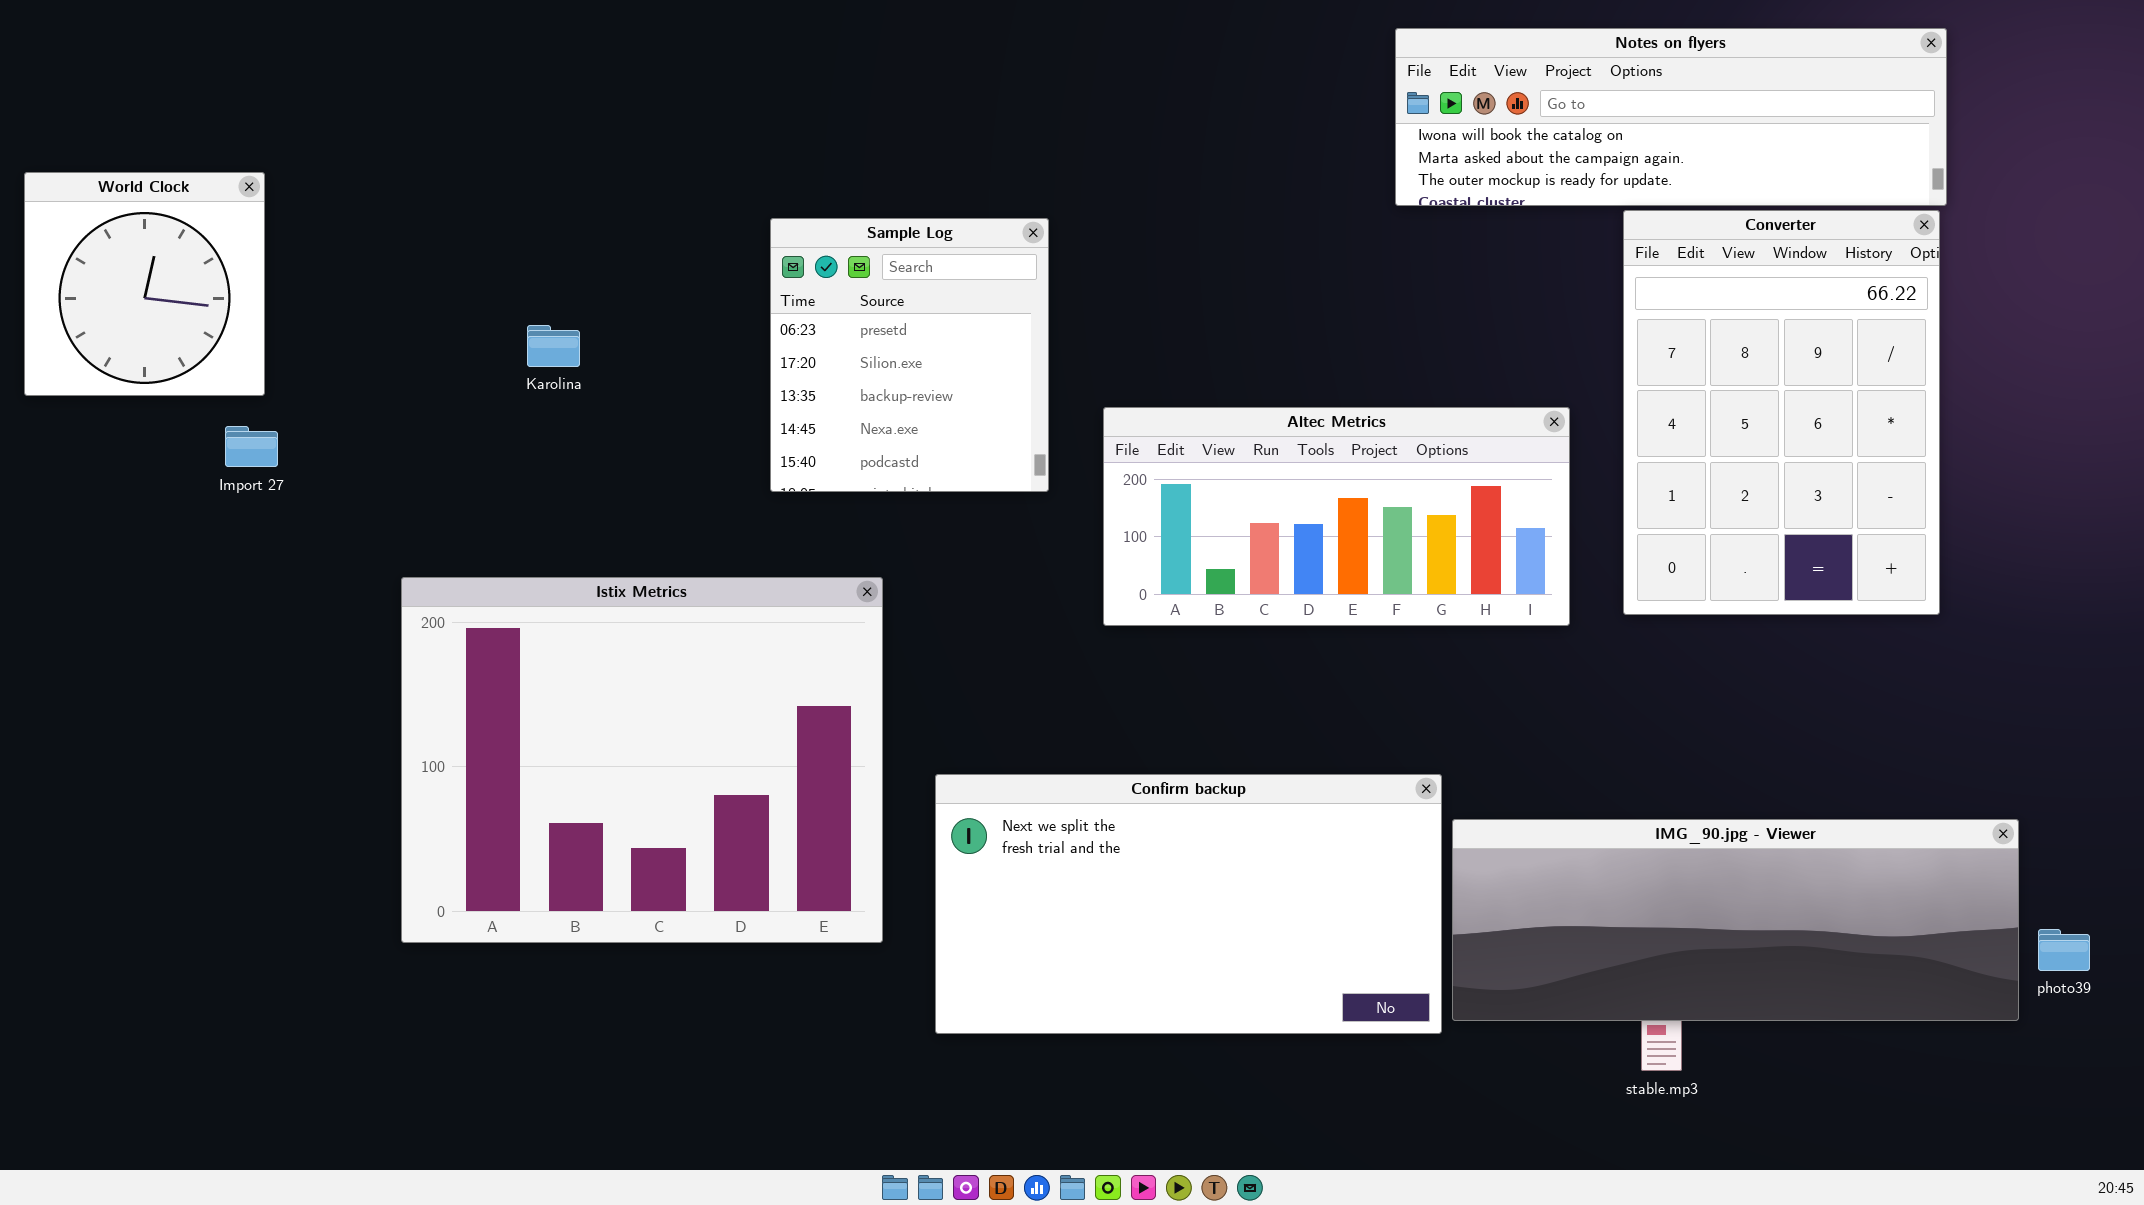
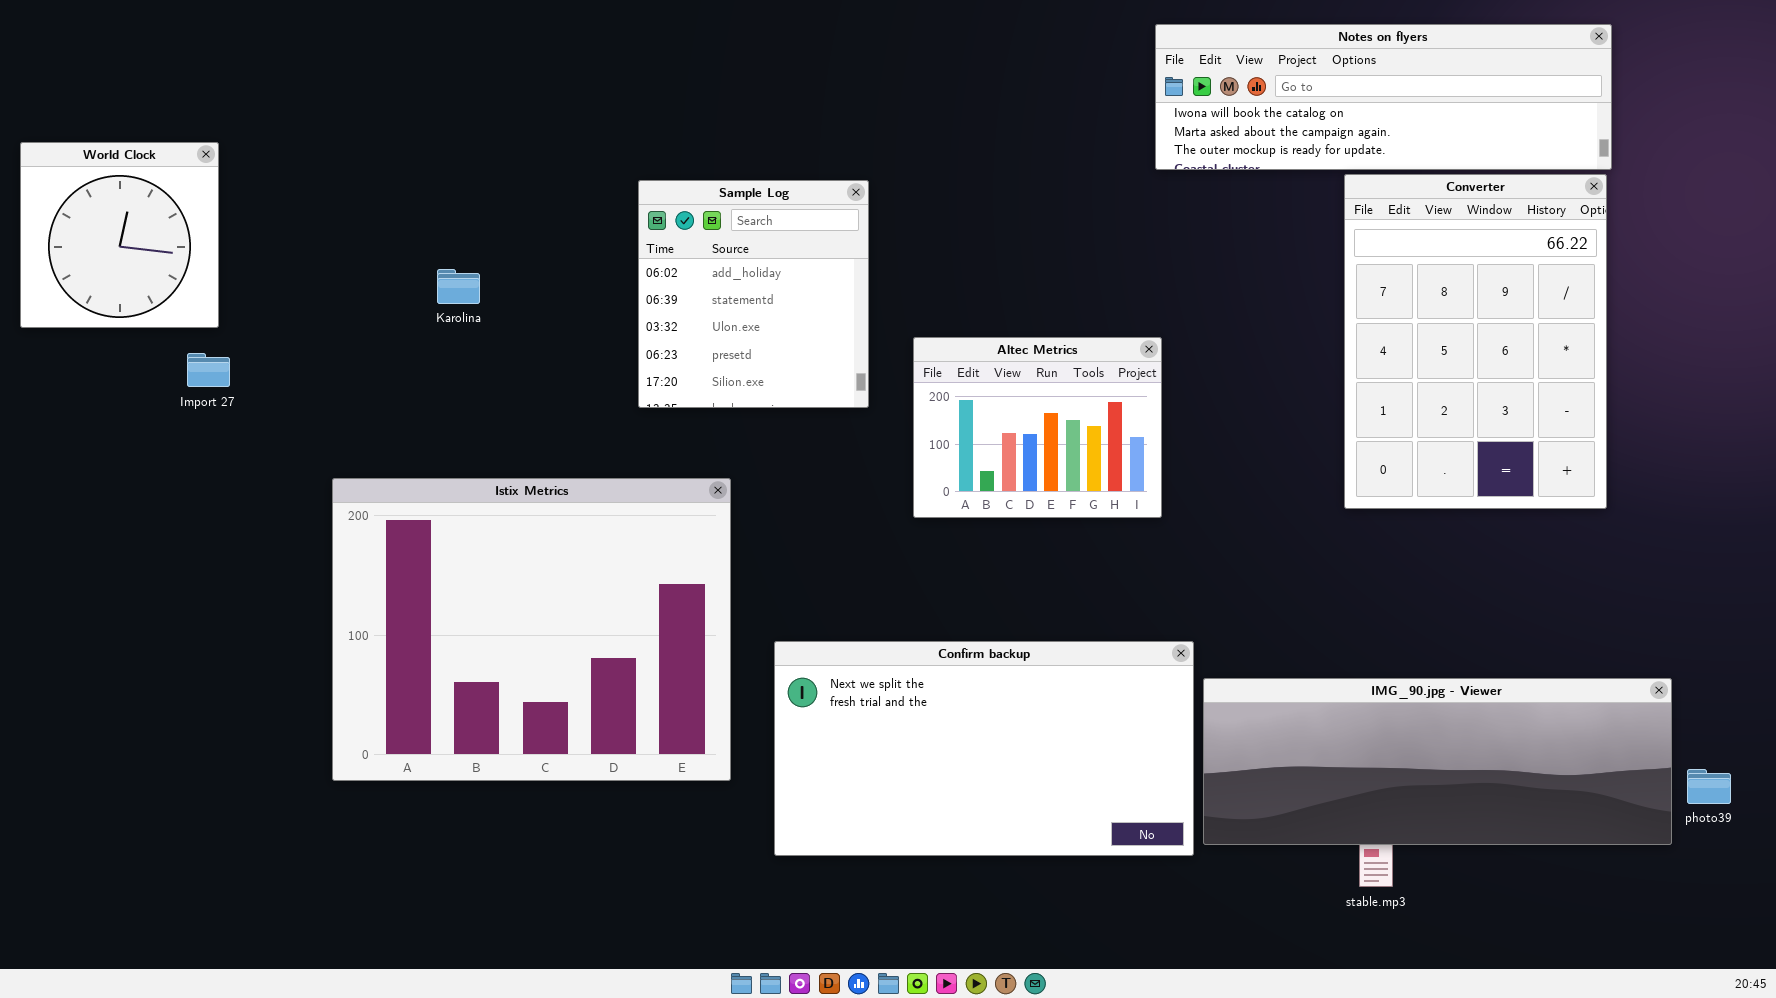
Sample Log: [770,218,1049,492] -> [638,180,869,408], scrolled up 3 rows
Altec Metrics: [1103,407,1570,626] -> [913,337,1162,518], resized

